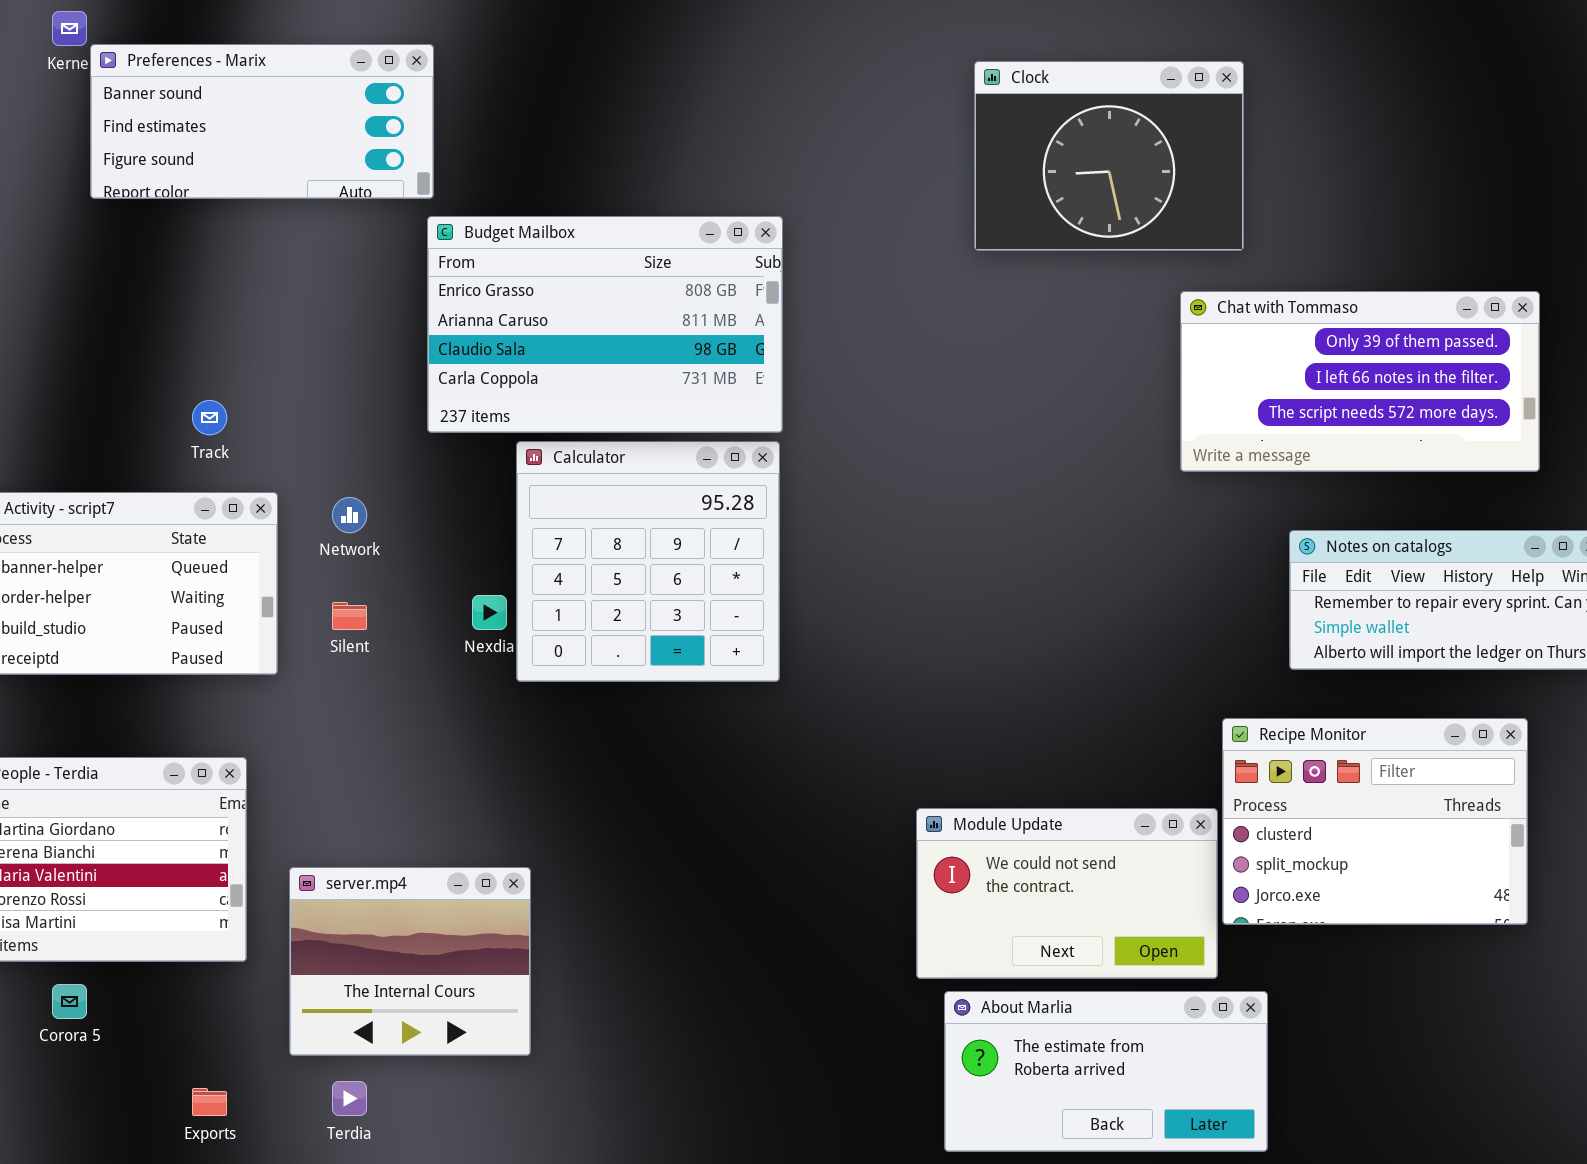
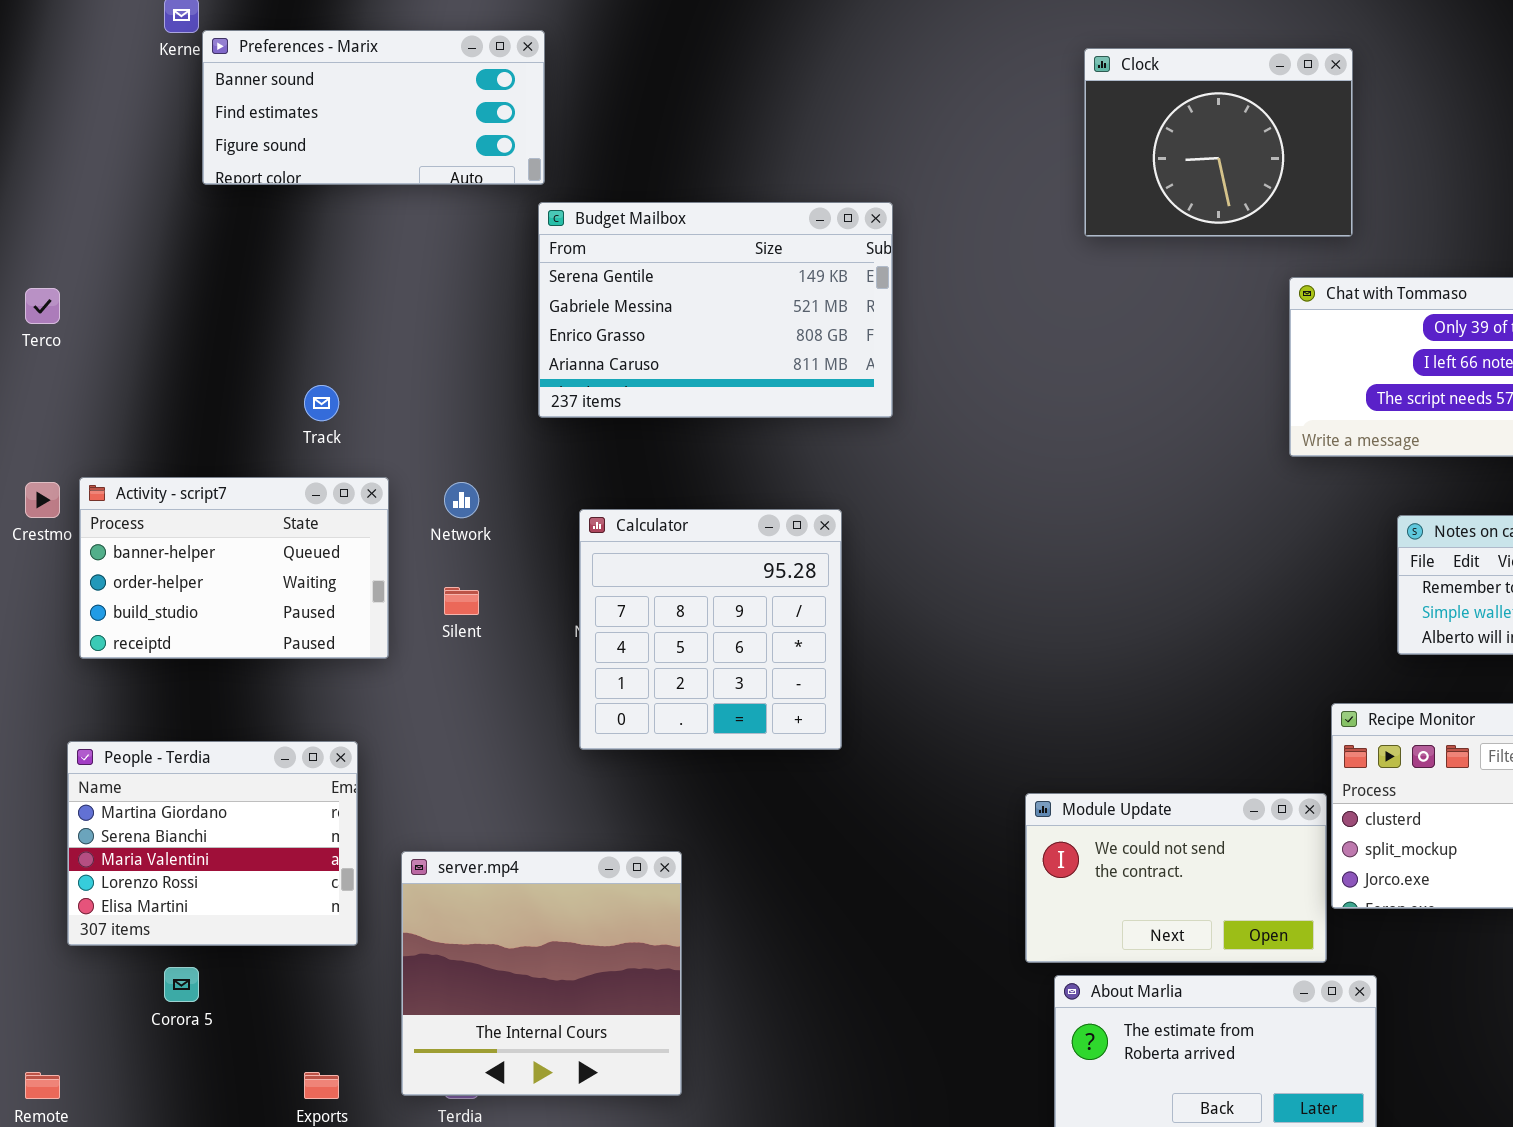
Budget Mailbox: [427,216,783,433] -> [538,202,893,418], scrolled up 2 rows
Calculator: [516,441,780,682] -> [579,509,842,750], moved
server.mp4: [289,867,531,1056] -> [401,851,682,1096], resized

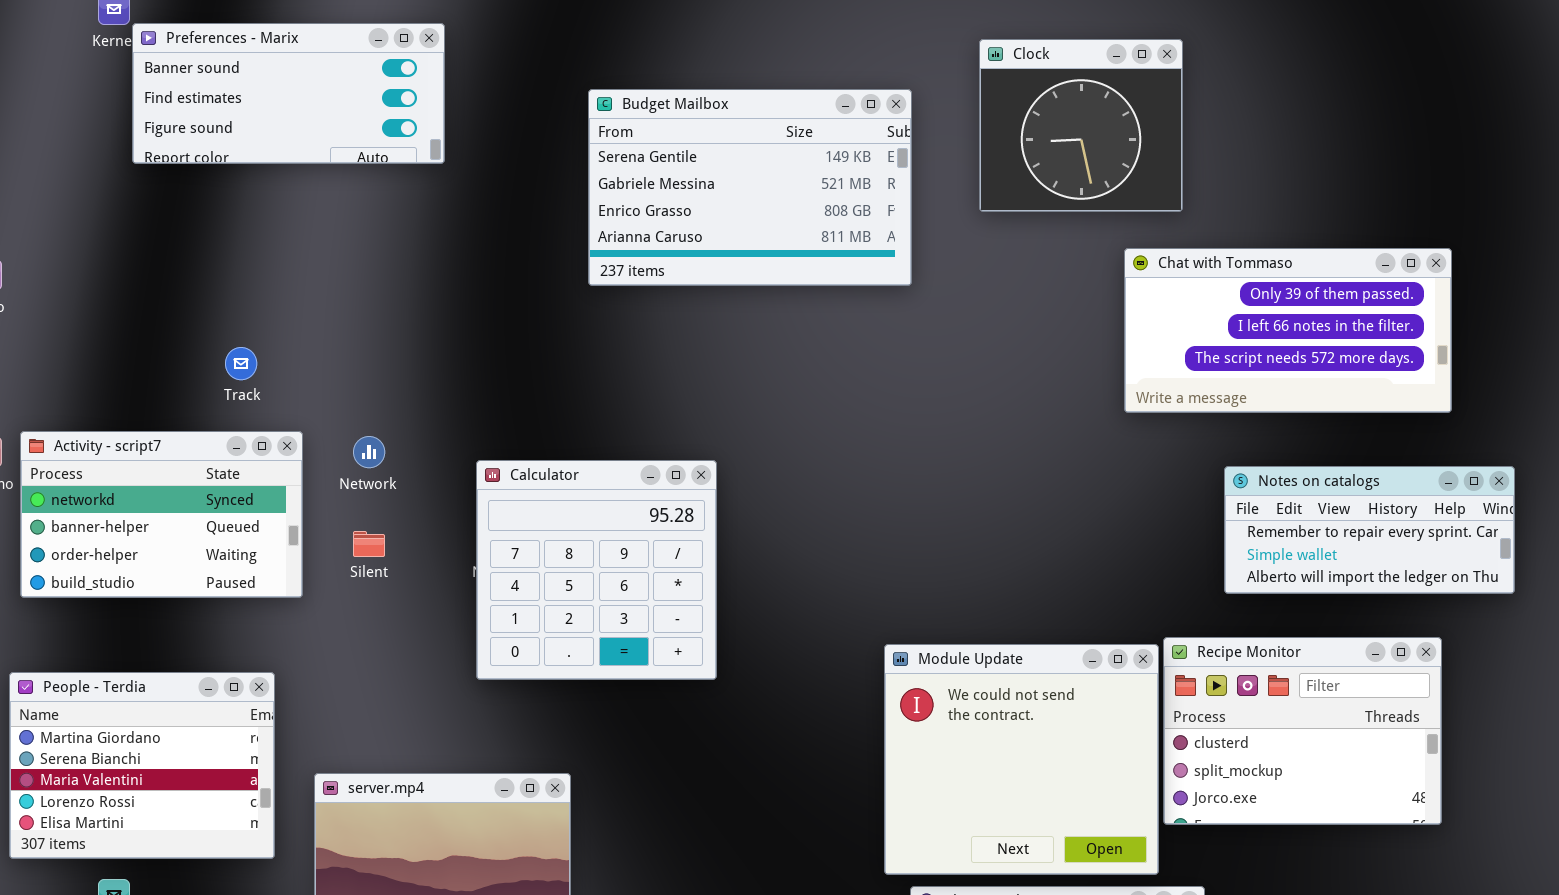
Clock: [1084,48,1353,237] -> [979,39,1183,212], resized
Budget Mailbox: [538,202,893,418] -> [588,89,912,286], moved
Activity - script7: [79,477,389,659] -> [20,431,303,598], scrolled up 1 row
Module Update: [1025,793,1327,963] -> [884,644,1159,875], resized

